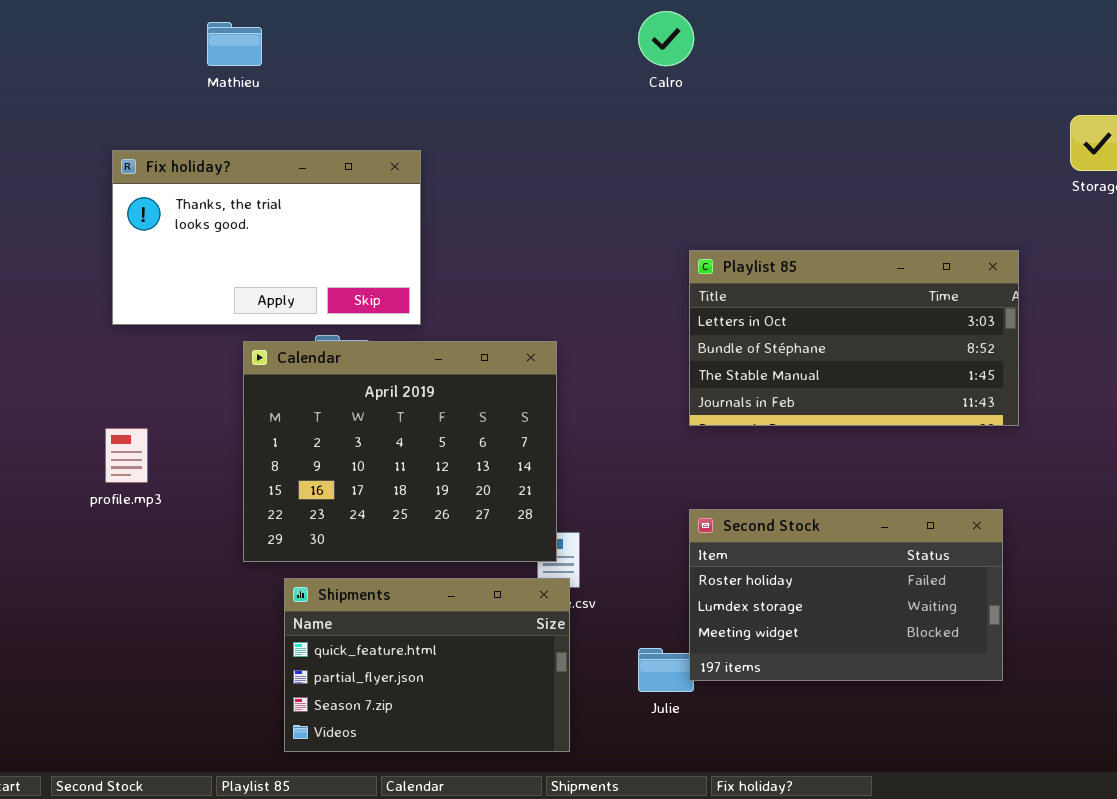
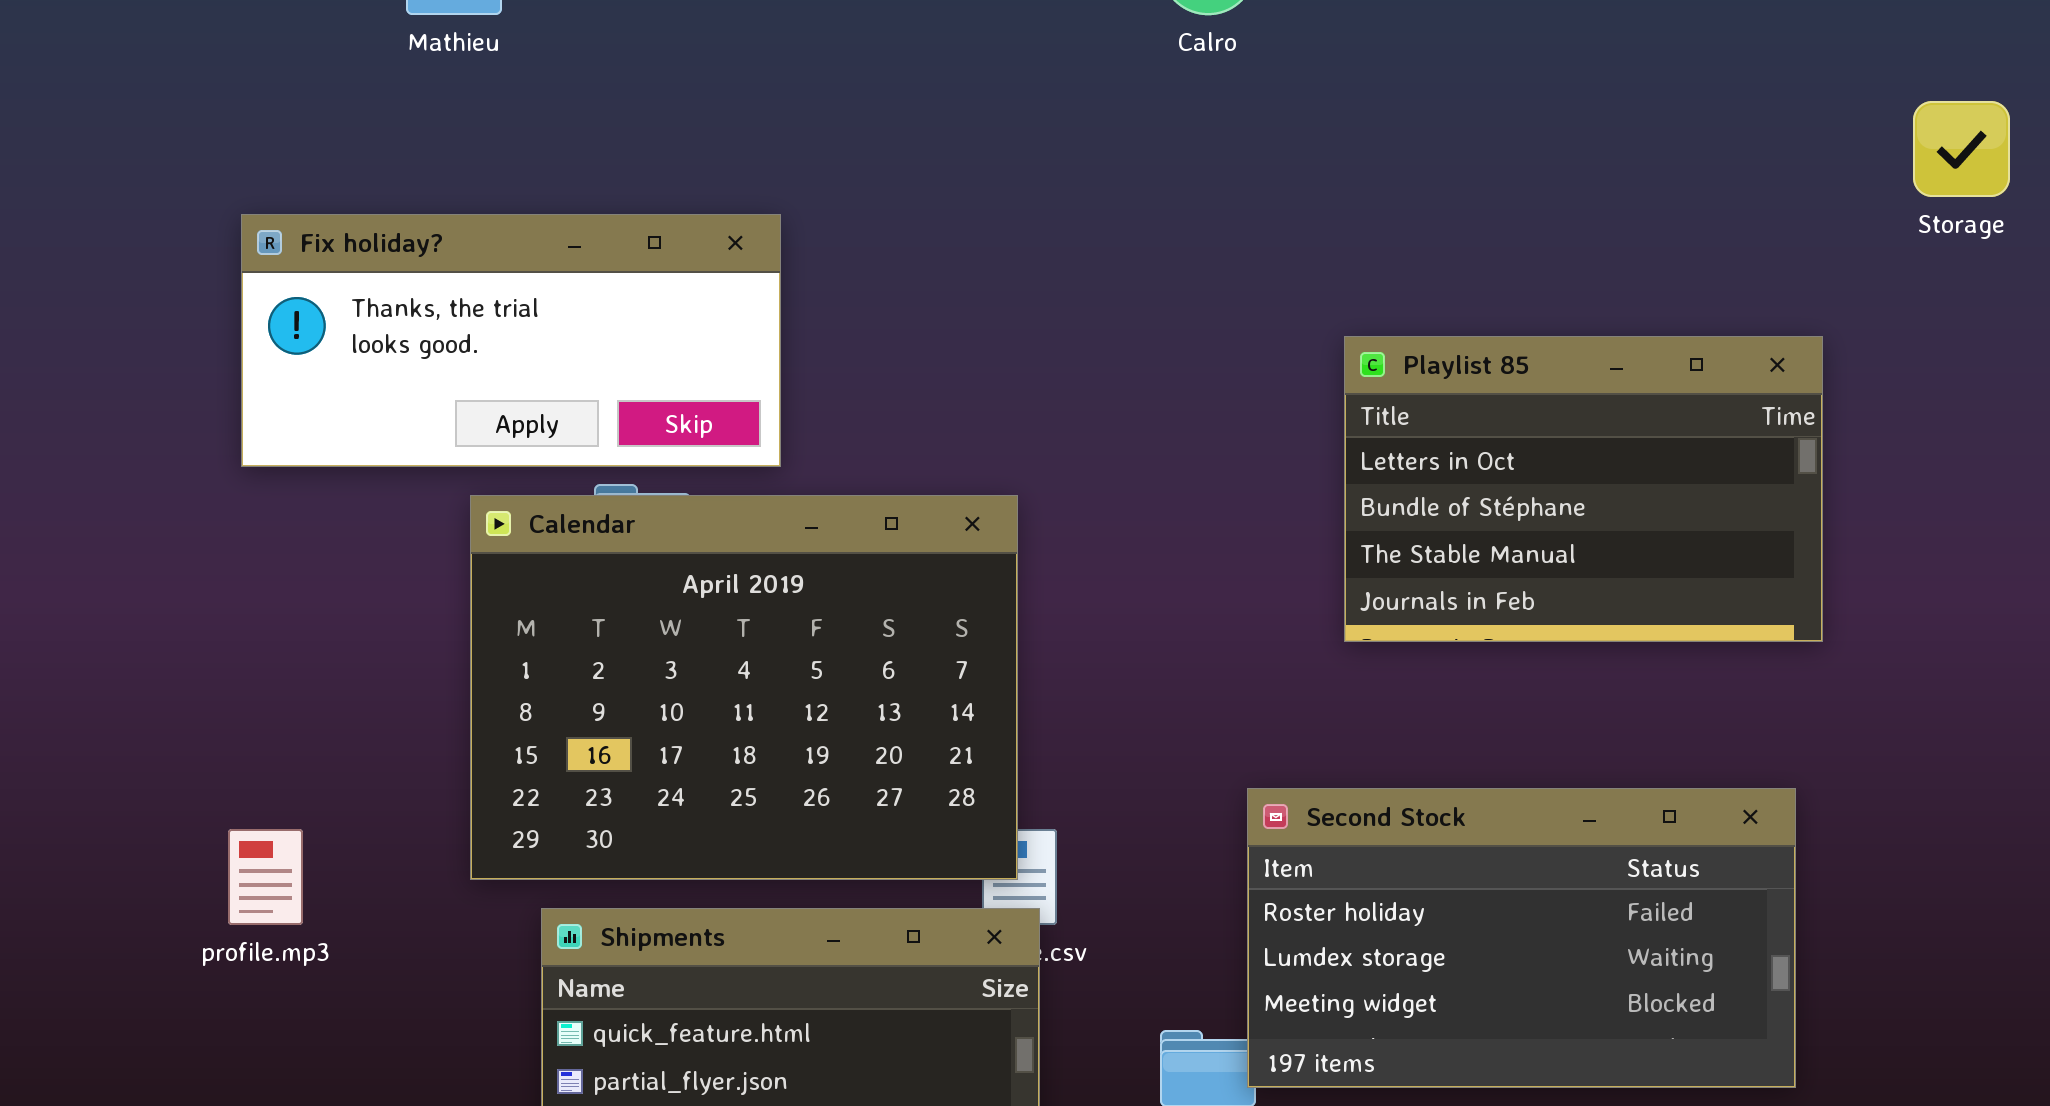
Fix holiday?: [112,150,421,325] -> [241,214,781,467], resized
Playlist 85: [689,250,1019,426] -> [1344,336,1823,642], resized
profile.mp3: [105,428,148,483] -> [228,829,303,925], moved

